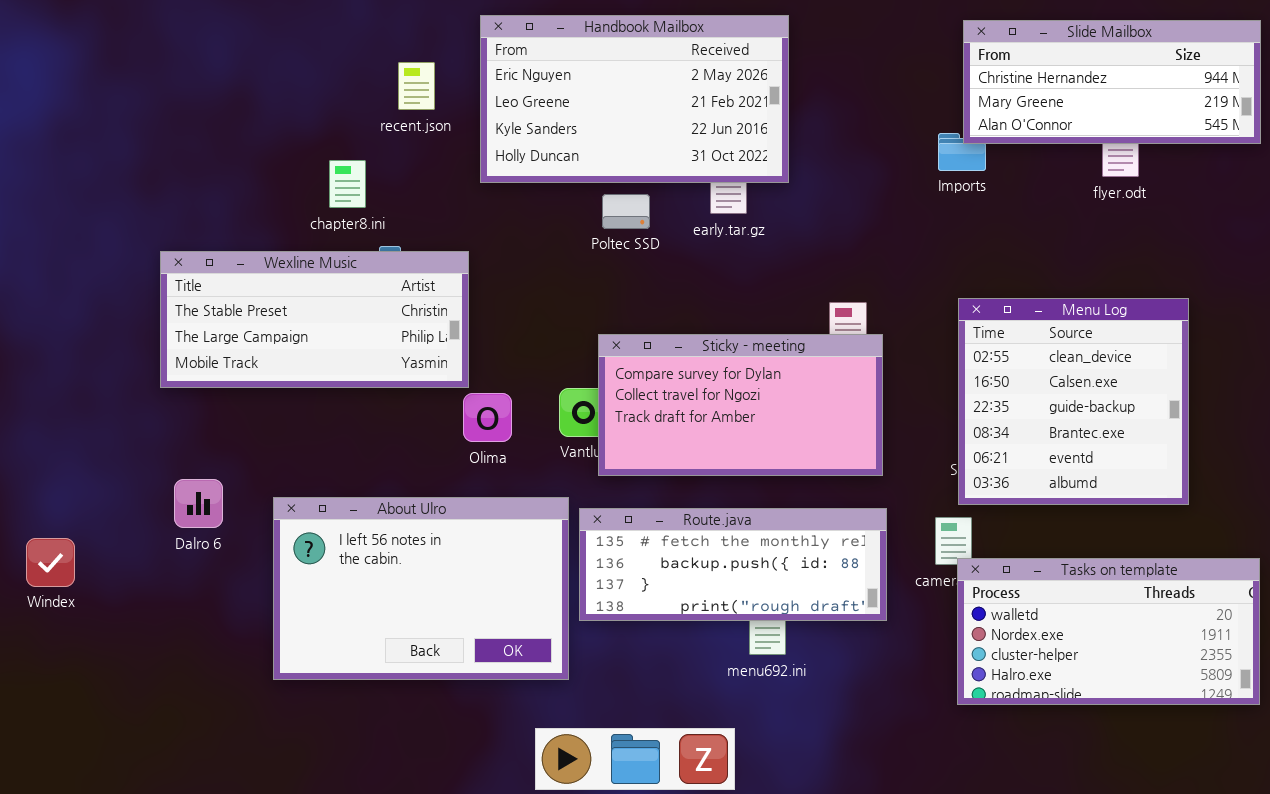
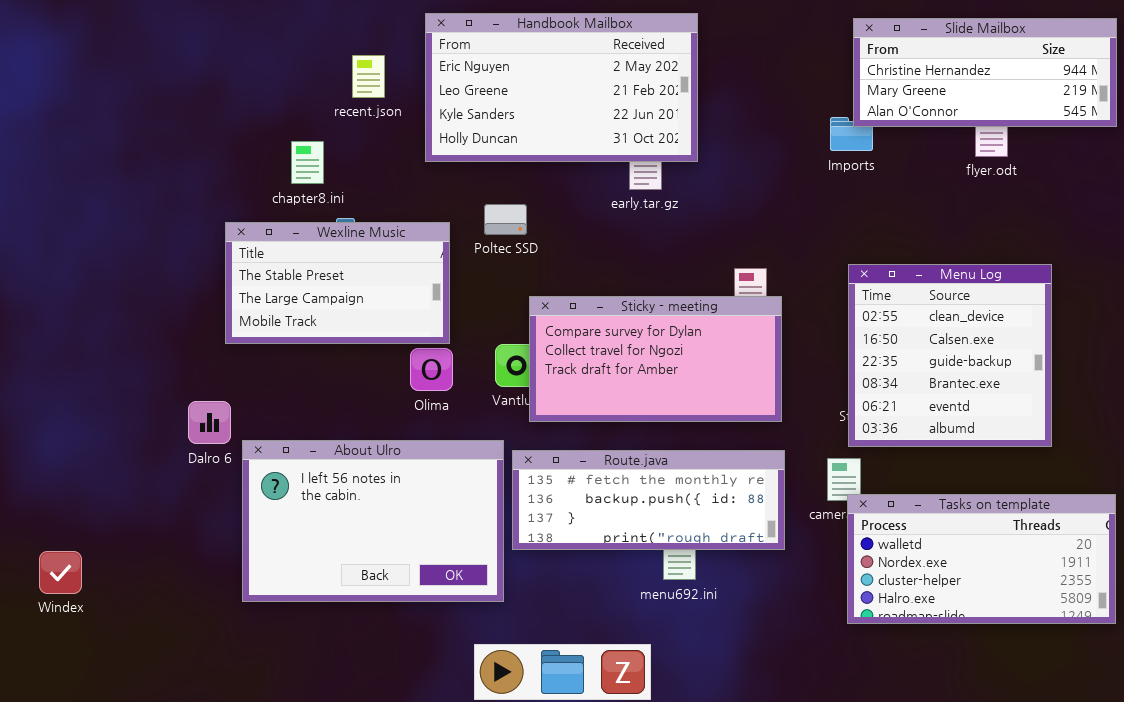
Poltec SSD: [602,194,650,229] -> [484,204,527,235], moved
Wexline Music: [160,251,469,388] -> [225,222,450,344], moved, resized
Dalro 6: [174,479,223,528] -> [188,401,231,444], moved
Windex: [26,538,75,587] -> [39,551,82,594], moved

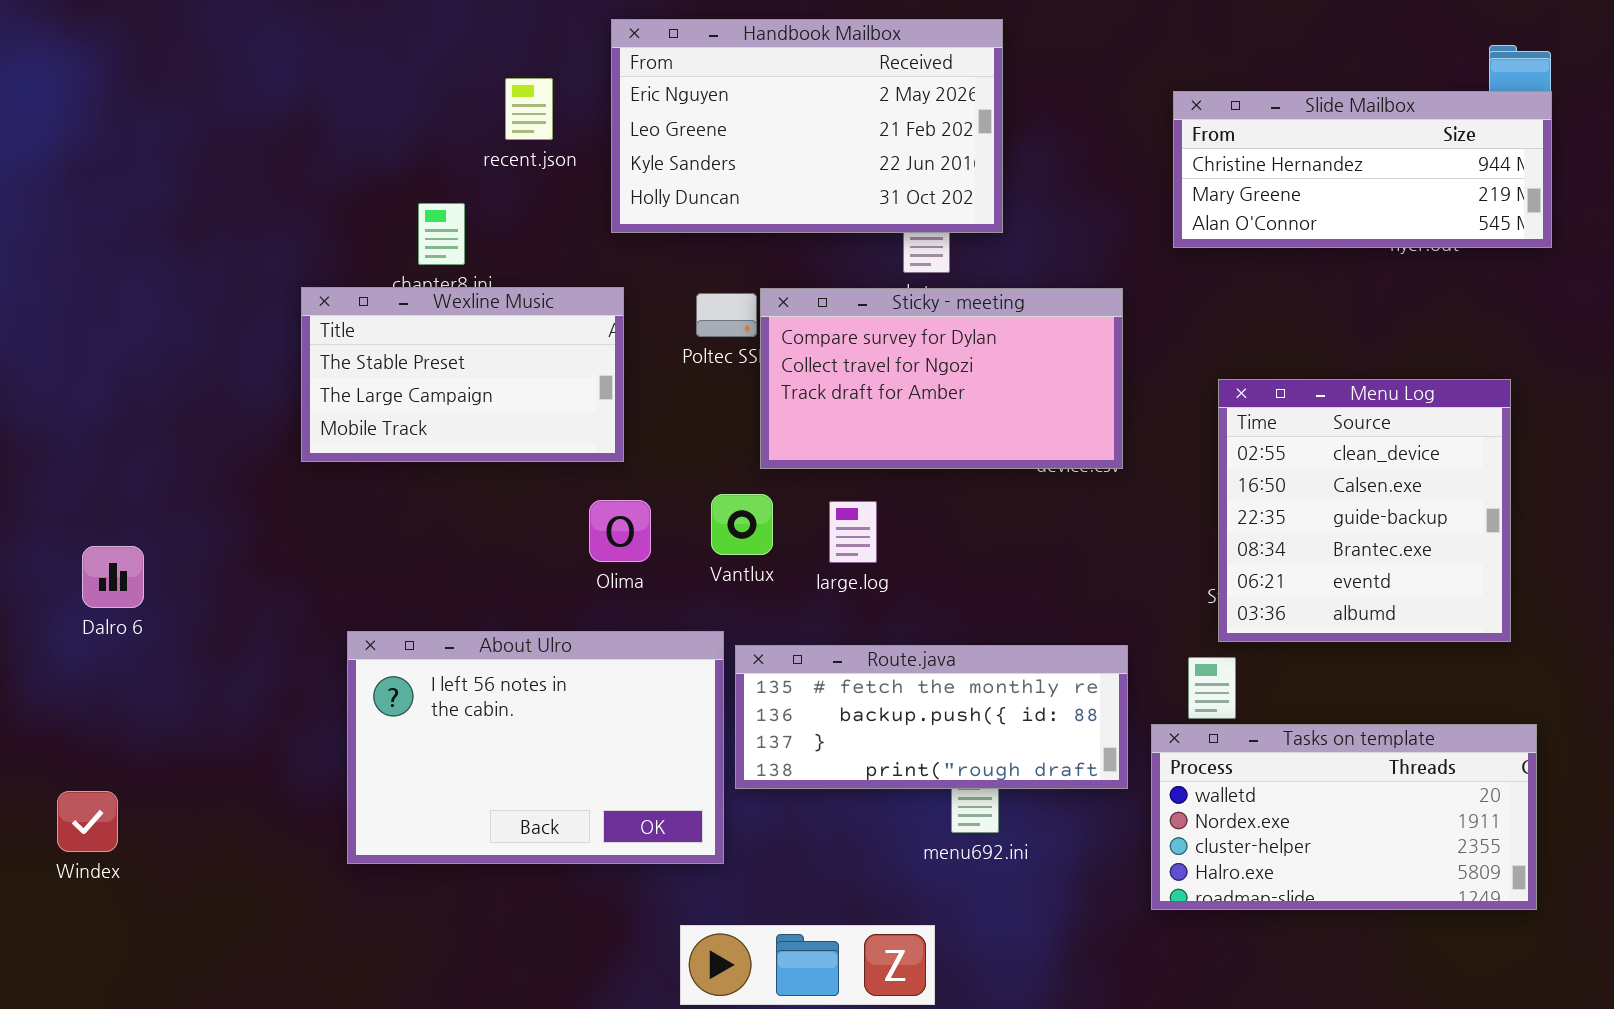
Slide Mailbox: [853,18,1117,127] -> [1173,91,1552,248], moved
Wexline Music: [225,222,450,344] -> [301,287,624,462], moved
Sticky - meeting: [529,296,782,422] -> [760,288,1123,469], moved
Dalro 6: [188,401,231,444] -> [82,546,144,608], moved
Tasks on template: [847,494,1116,624] -> [1151,724,1537,910], moved

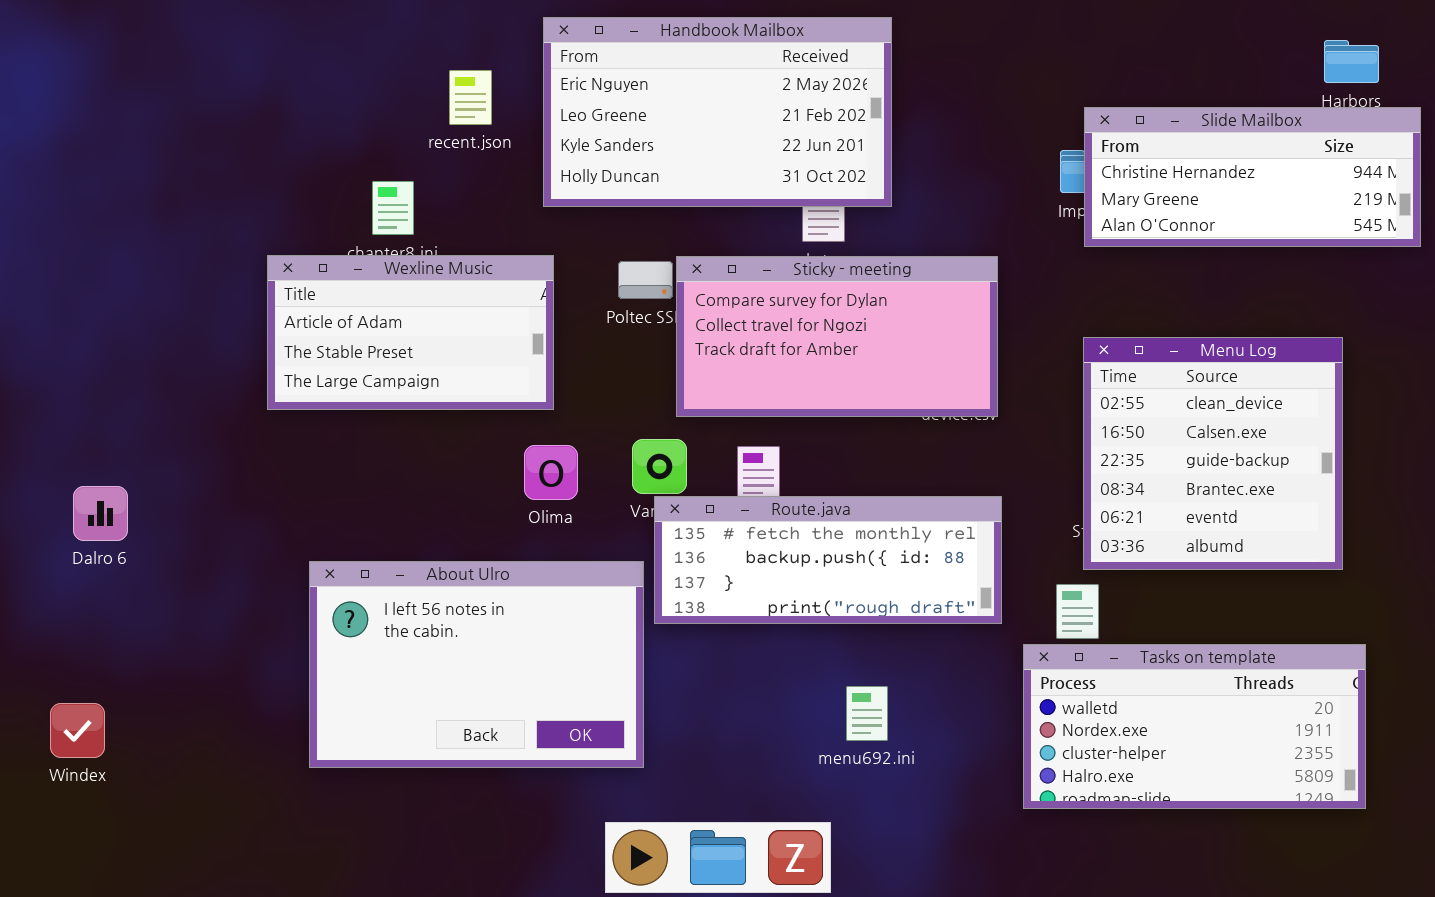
Slide Mailbox: [1173,91,1552,248] -> [1084,107,1421,247], moved
Wexline Music: [301,287,624,462] -> [267,255,554,410], scrolled up 1 row
Route.java: [735,645,1128,789] -> [654,496,1002,624], moved

